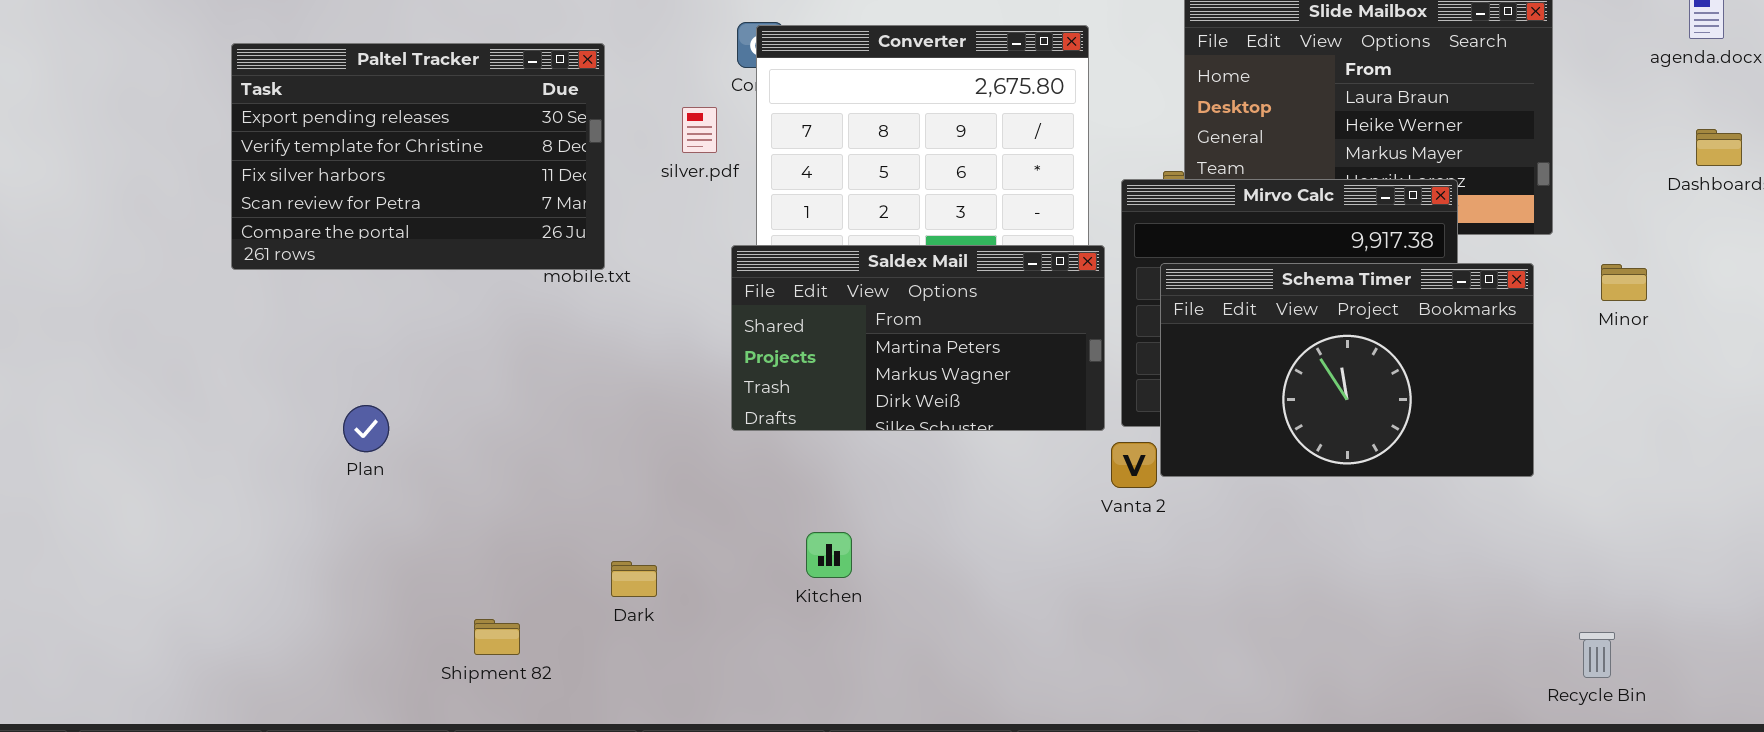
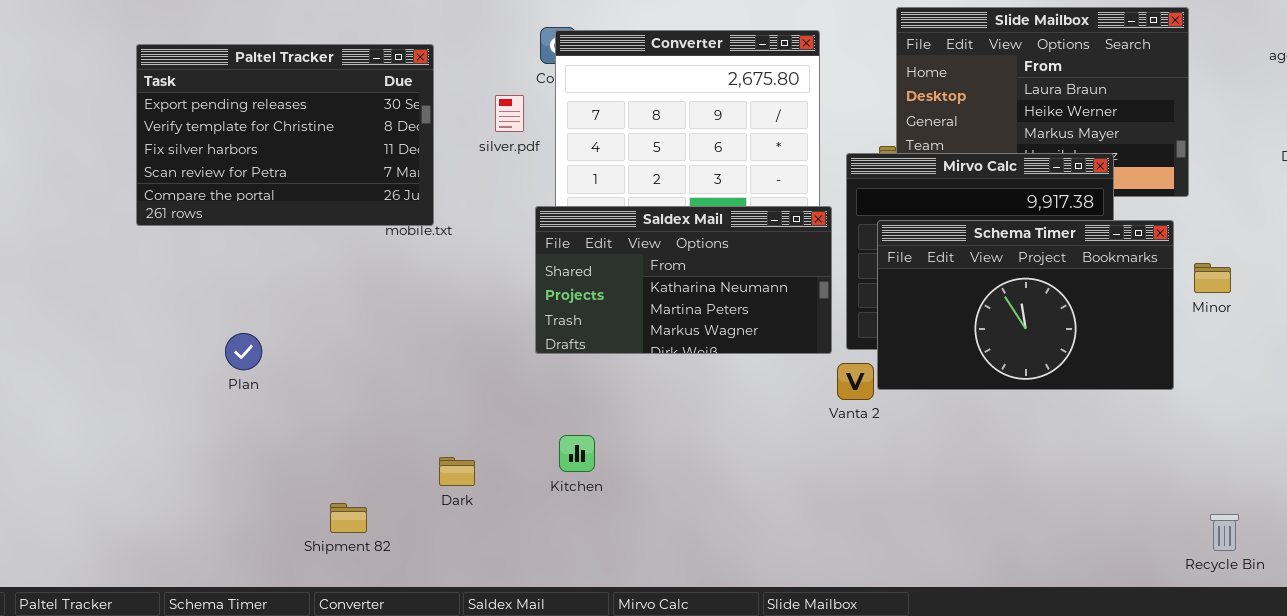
Saldex Mail: [731,245,1105,431] -> [535,206,832,354], scrolled up 1 row
Minor: [1601,264,1647,301] -> [1194,263,1231,293], moved
Kitchen: [806,532,852,578] -> [559,435,595,472], moved

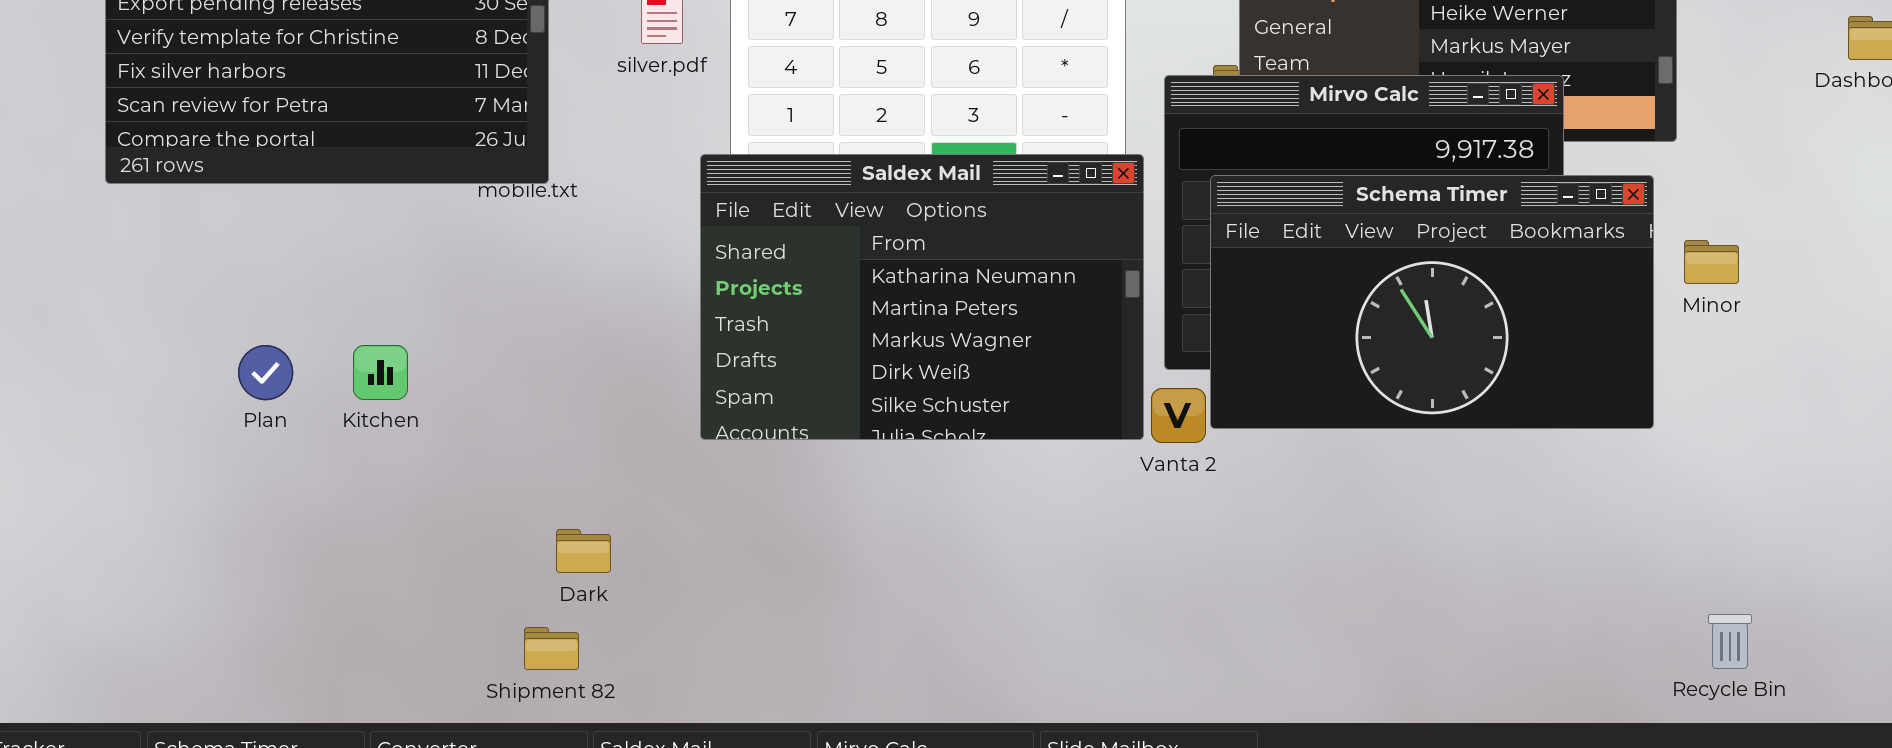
Saldex Mail: [535,206,832,354] -> [700,154,1144,440], resized
Kitchen: [559,435,595,472] -> [353,345,408,400], moved
Shipment 82: [330,503,367,533] -> [524,627,579,670], moved

